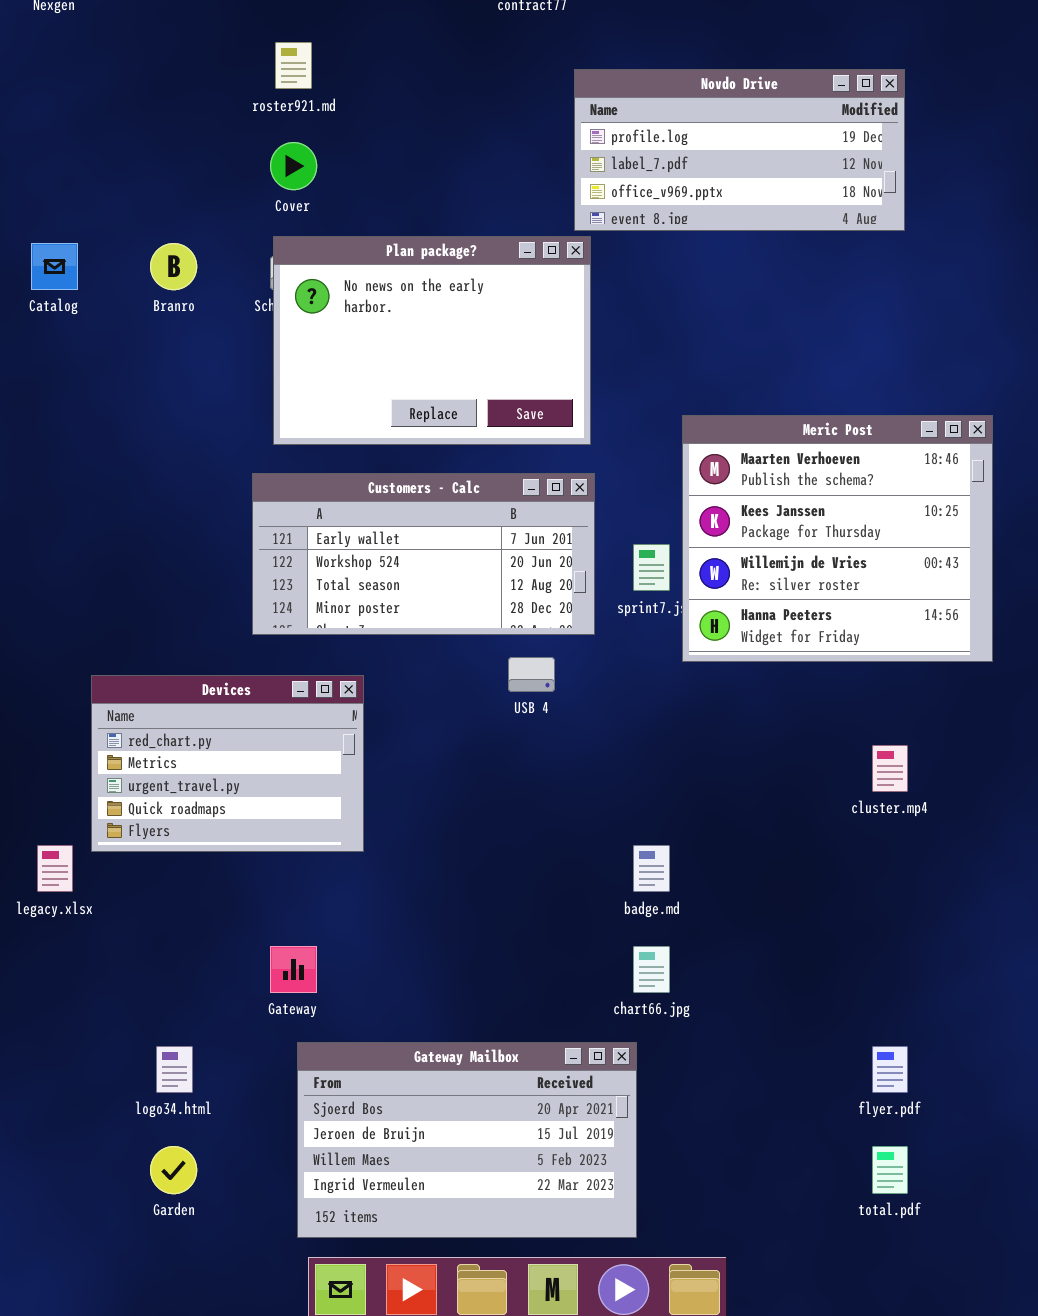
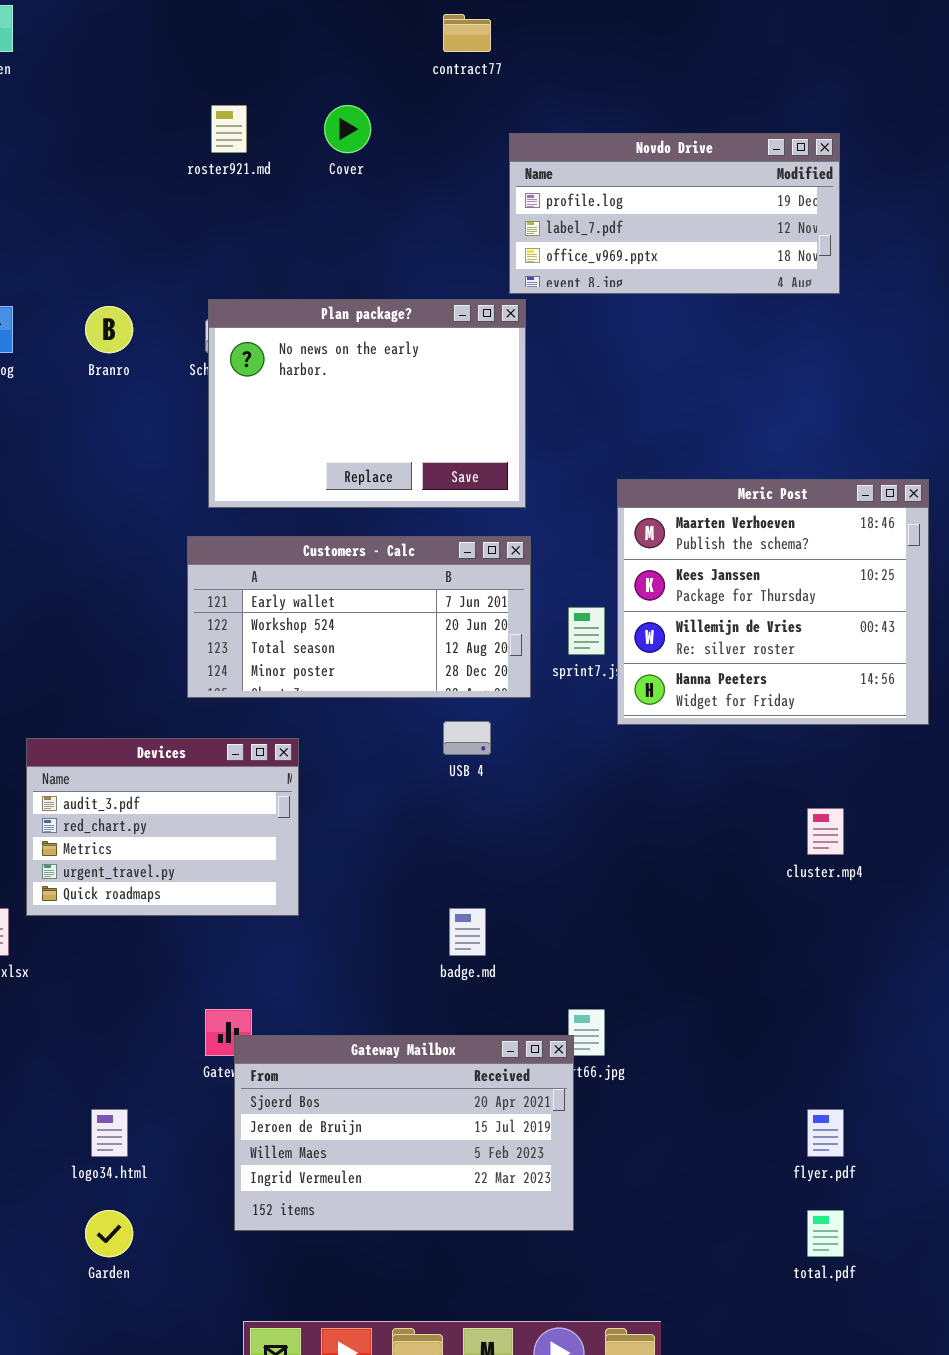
Cover: [270,142,317,190] -> [324,105,371,153], moved
Devices: [91,675,364,852] -> [26,738,299,916], scrolled up 1 row
badge.md: [633,845,670,892] -> [449,908,486,956], moved
Gateway Mailbox: [297,1042,637,1238] -> [234,1035,574,1231], moved

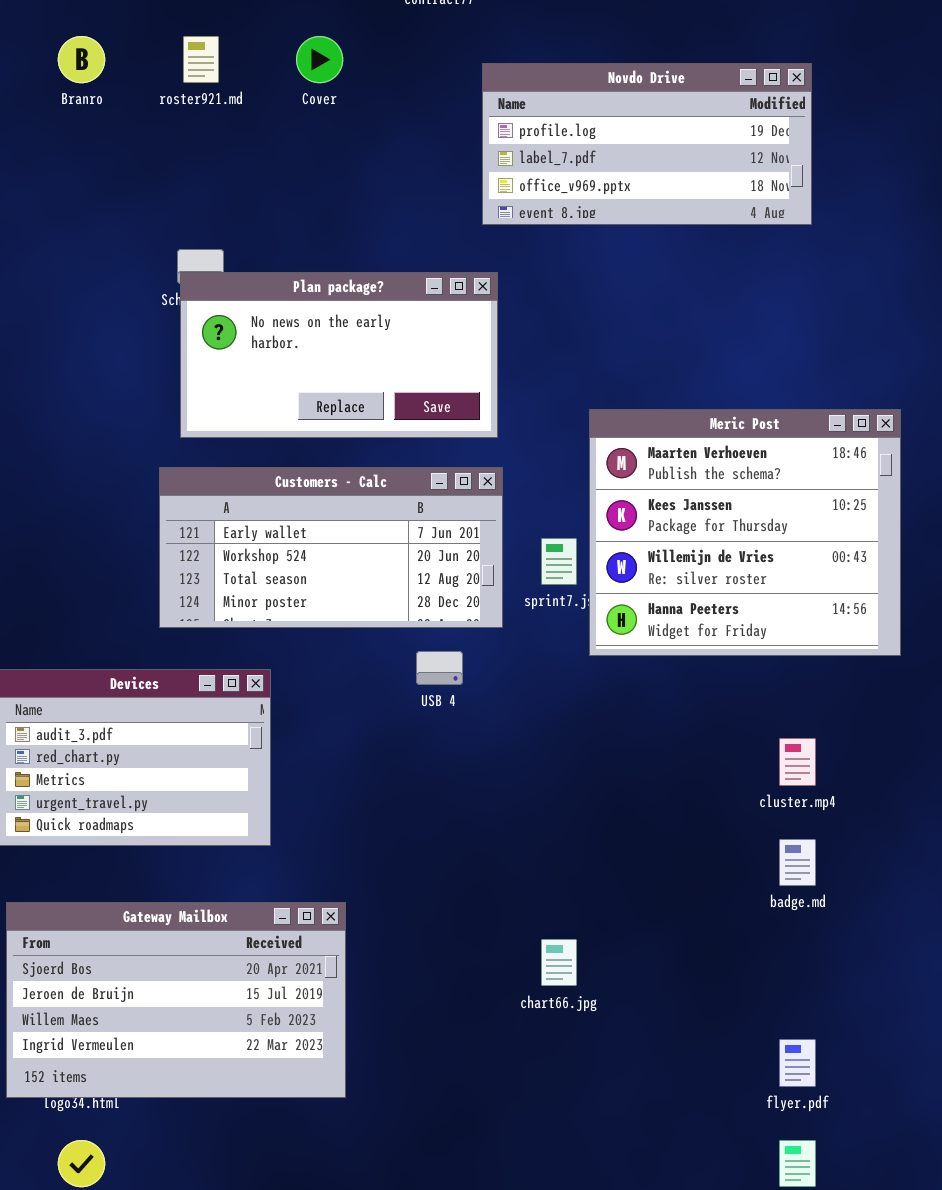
Plan package?: [208,299,526,508] -> [180,272,498,438], resized
Branro: [85,306,133,353] -> [58,36,105,83], moved
badge.md: [449,908,486,956] -> [779,839,816,886], moved
Gateway Mailbox: [234,1035,574,1231] -> [6,902,346,1098], moved

